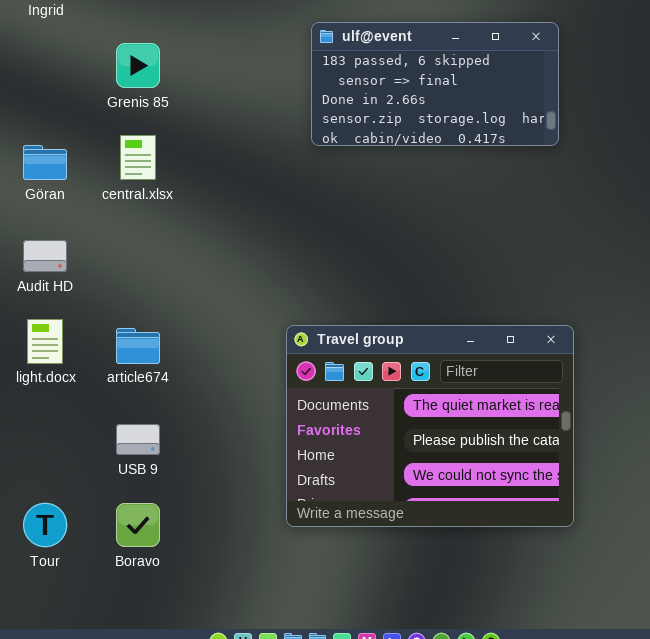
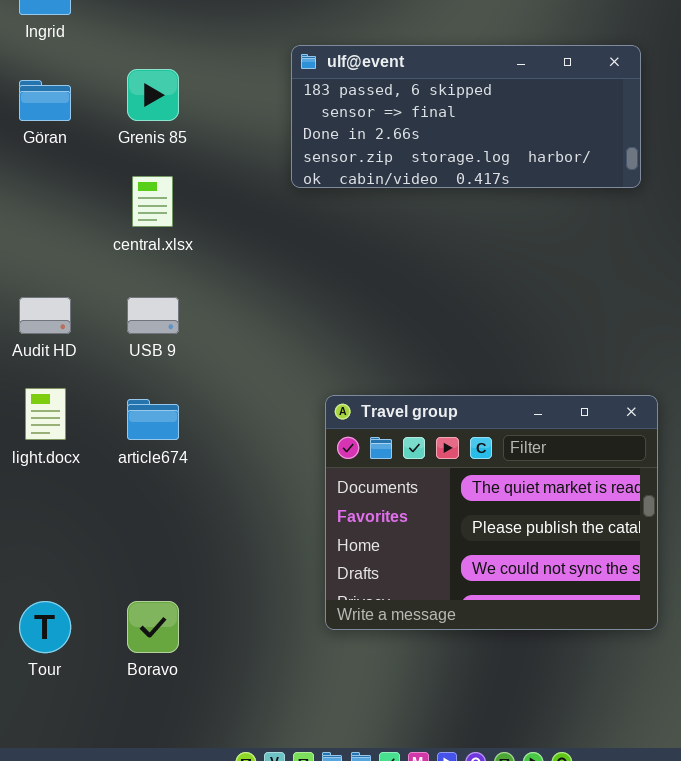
ulf@event: [311,22,559,146] -> [291,45,641,188], resized
Göran: [23,145,67,180] -> [19,80,71,121], moved
USB 9: [116,424,160,455] -> [127,297,179,334], moved

